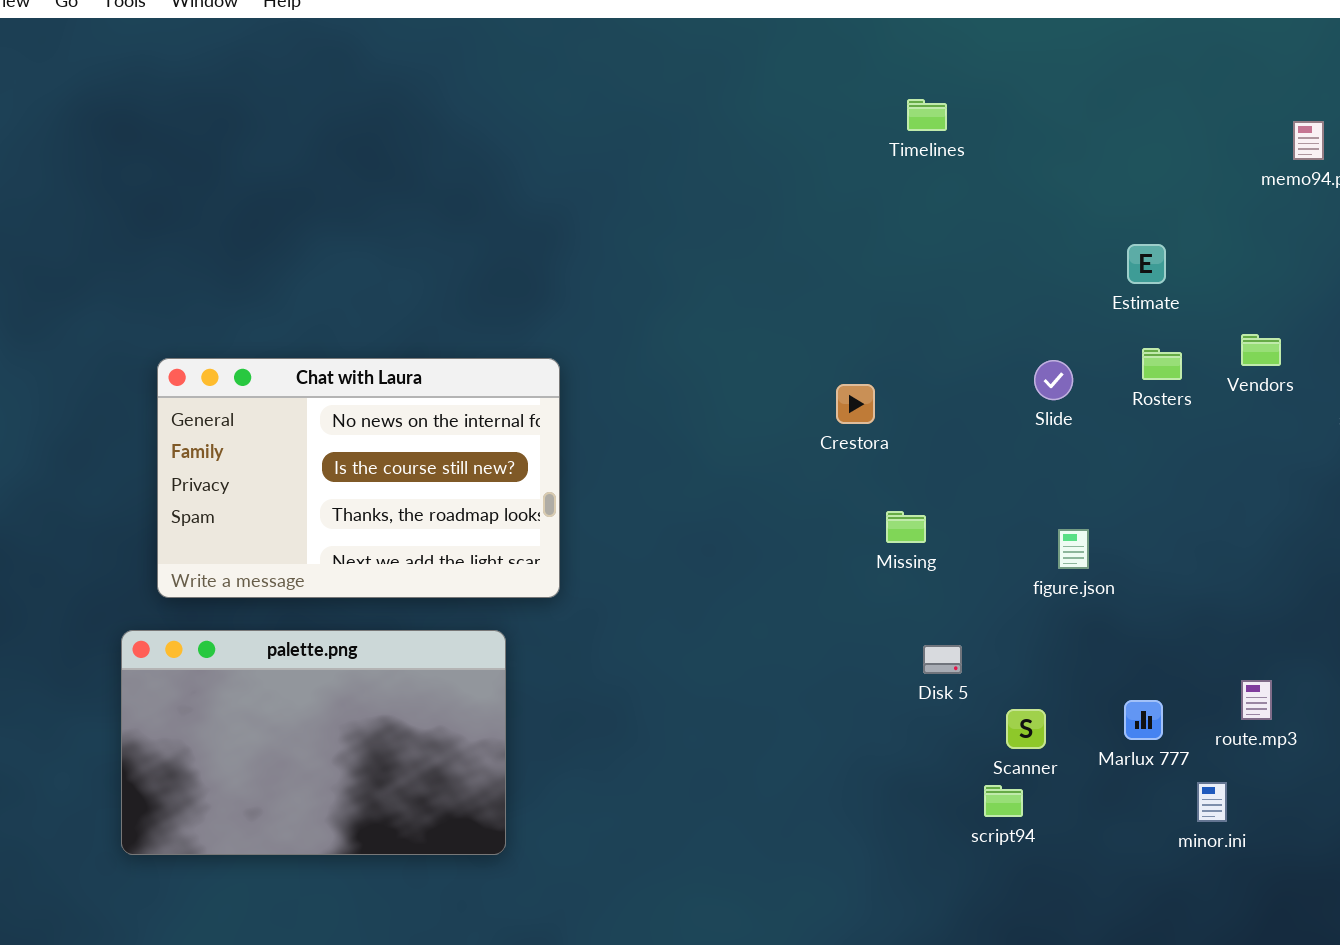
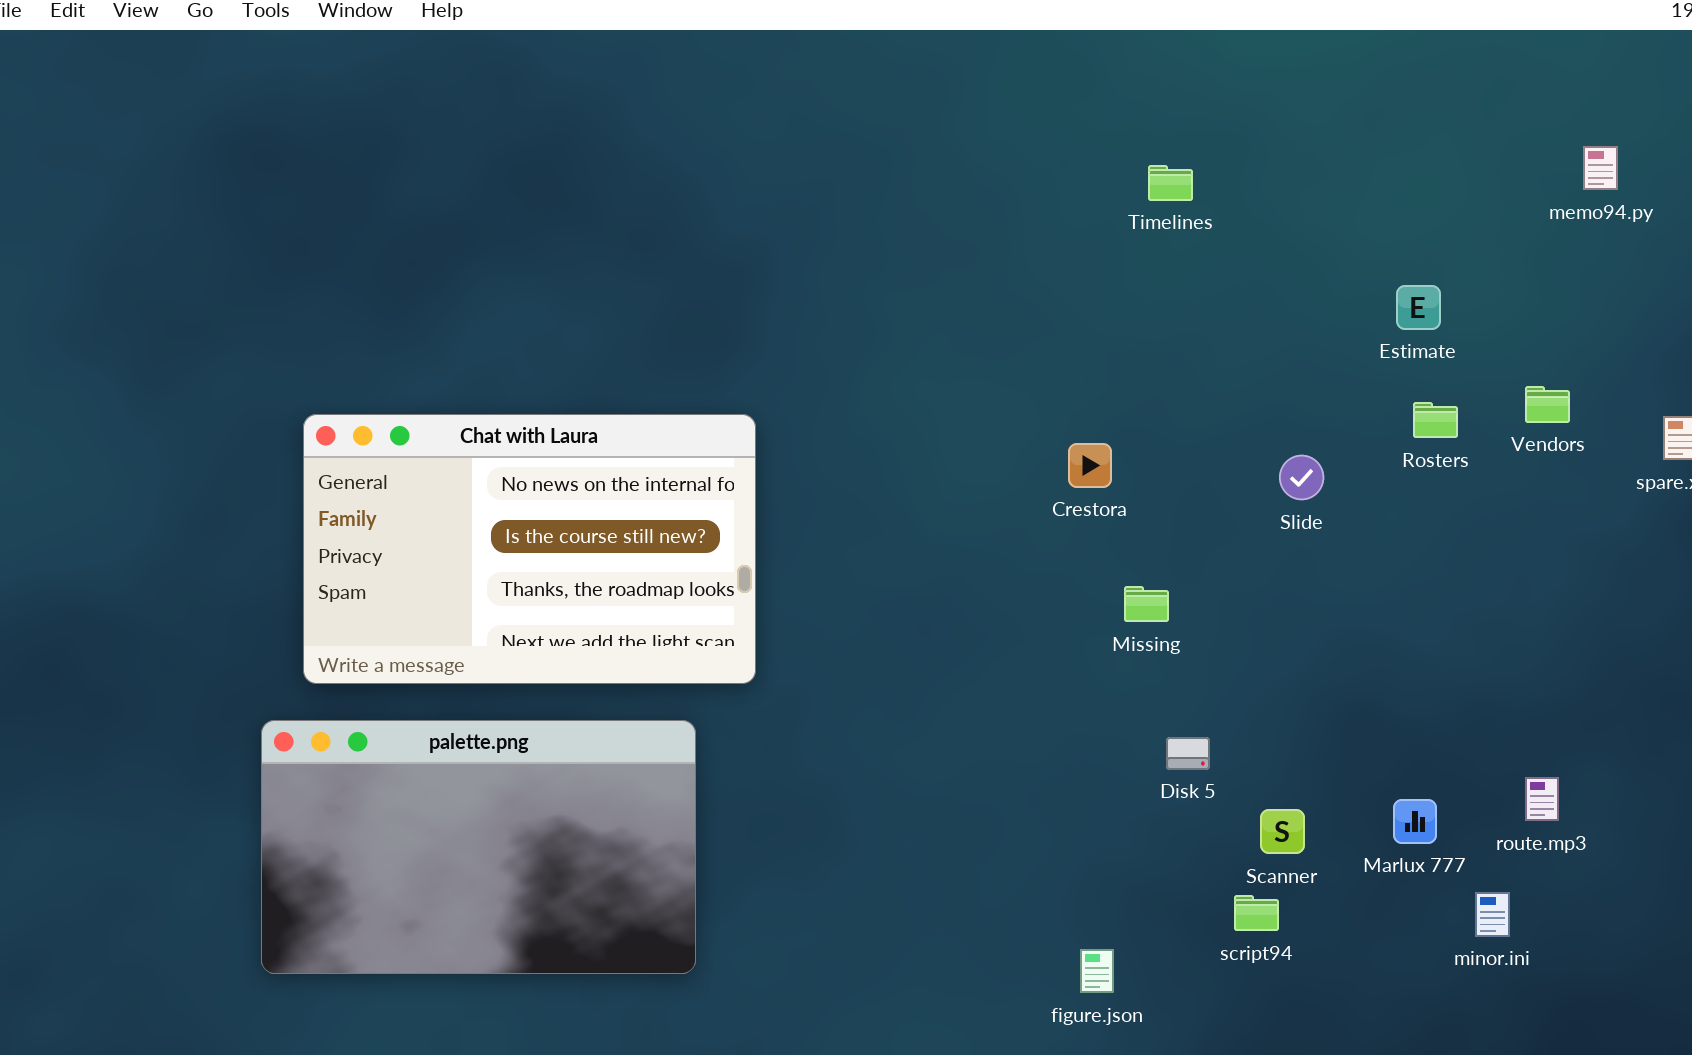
Timelines: [907,99,947,131] -> [1148,165,1193,201], moved
Slide: [1034,360,1073,400] -> [1279,455,1324,500], moved
figure.json: [1058,529,1089,569] -> [1080,949,1114,993], moved

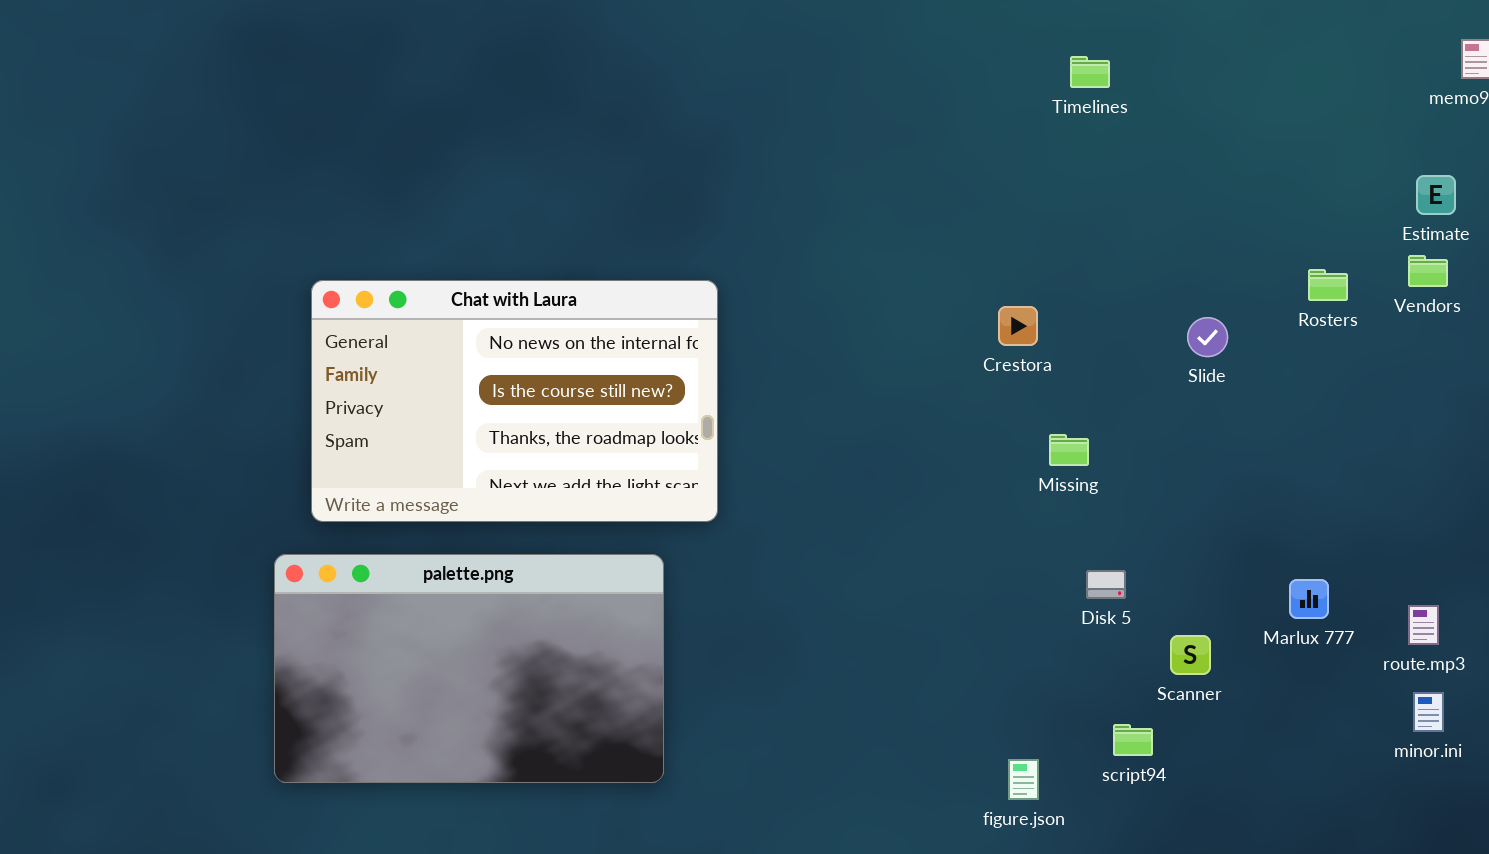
Estimate: [1396,285,1441,330] -> [1416,175,1456,215], moved
Marlux 777: [1393,799,1437,844] -> [1289,579,1329,619], moved
minor.ini: [1475,892,1510,937] -> [1413,692,1444,732], moved
script94: [1234,895,1279,931] -> [1113,724,1153,756], moved

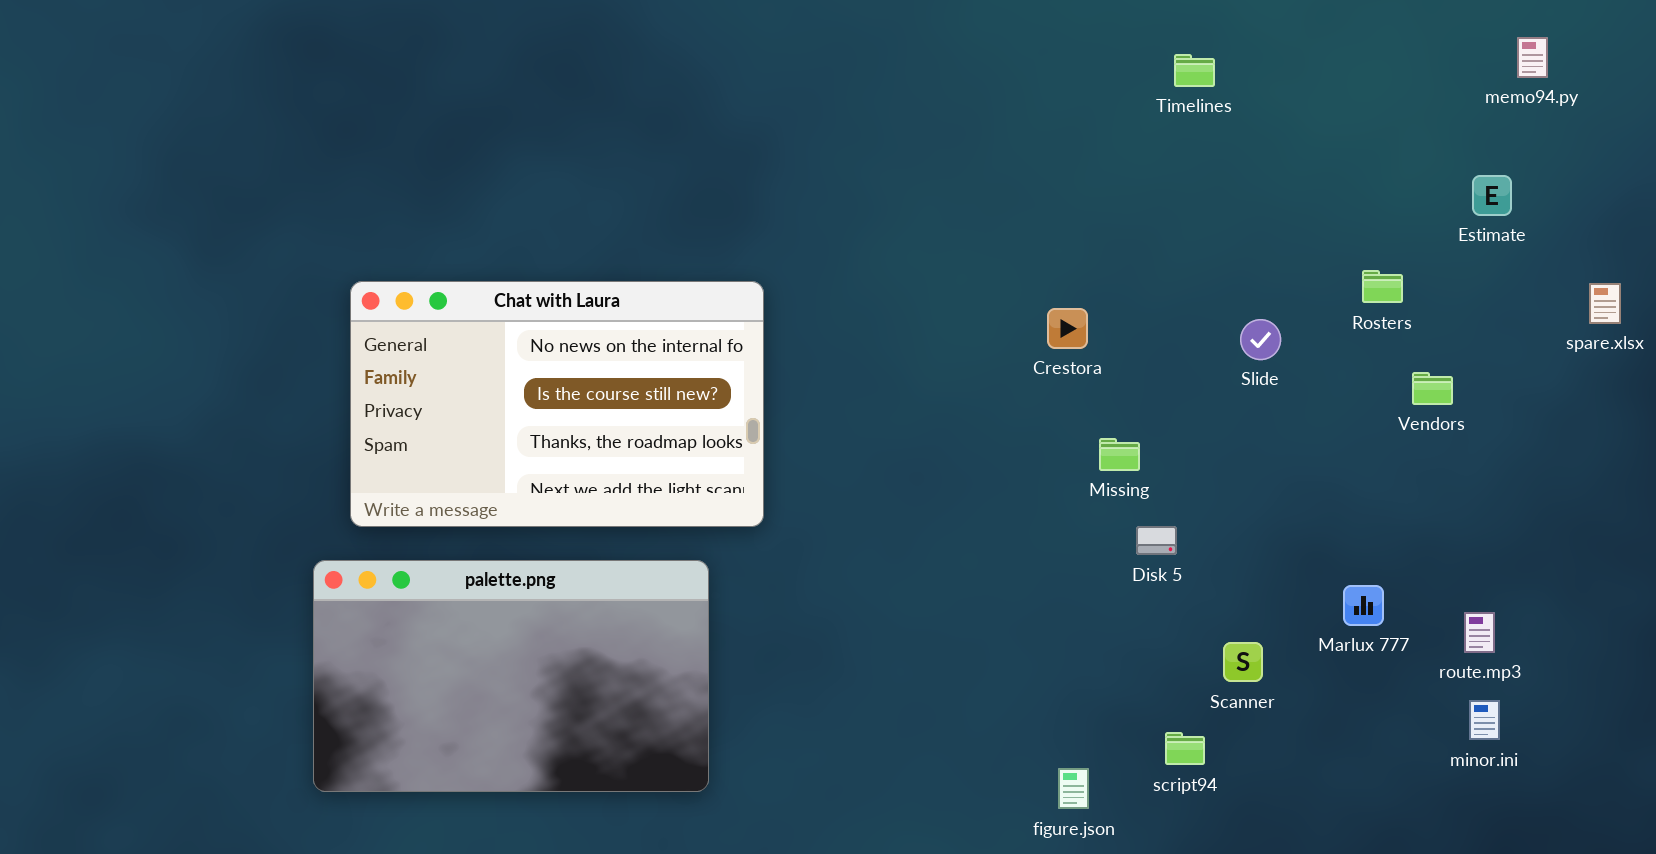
Timelines: [1070,56,1110,88] -> [1174,54,1215,87], moved
Vendors: [1408,255,1448,287] -> [1412,372,1453,405], moved
Disk 5: [1086,570,1126,599] -> [1136,526,1177,555], moved

